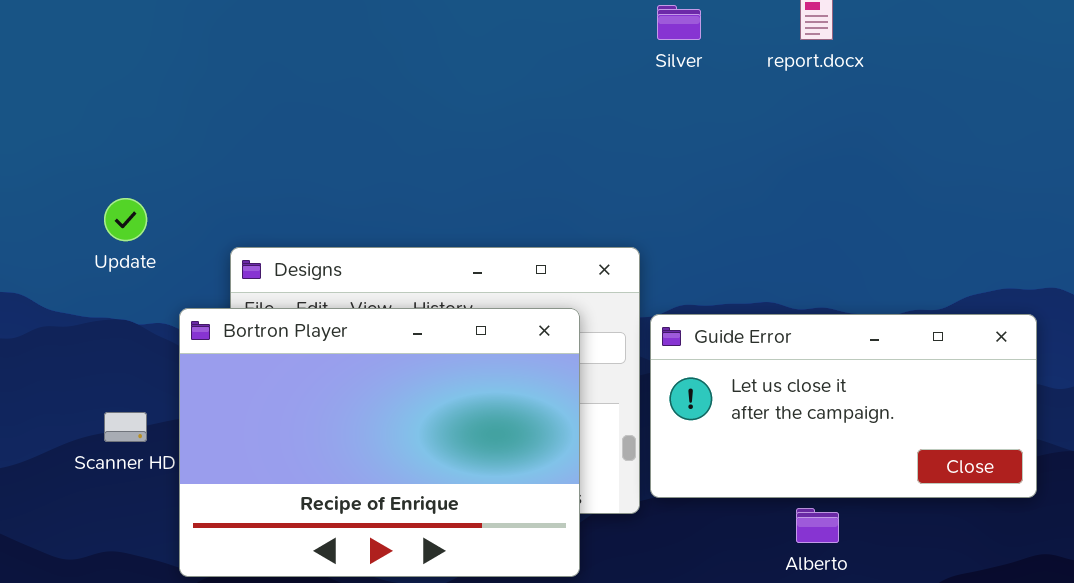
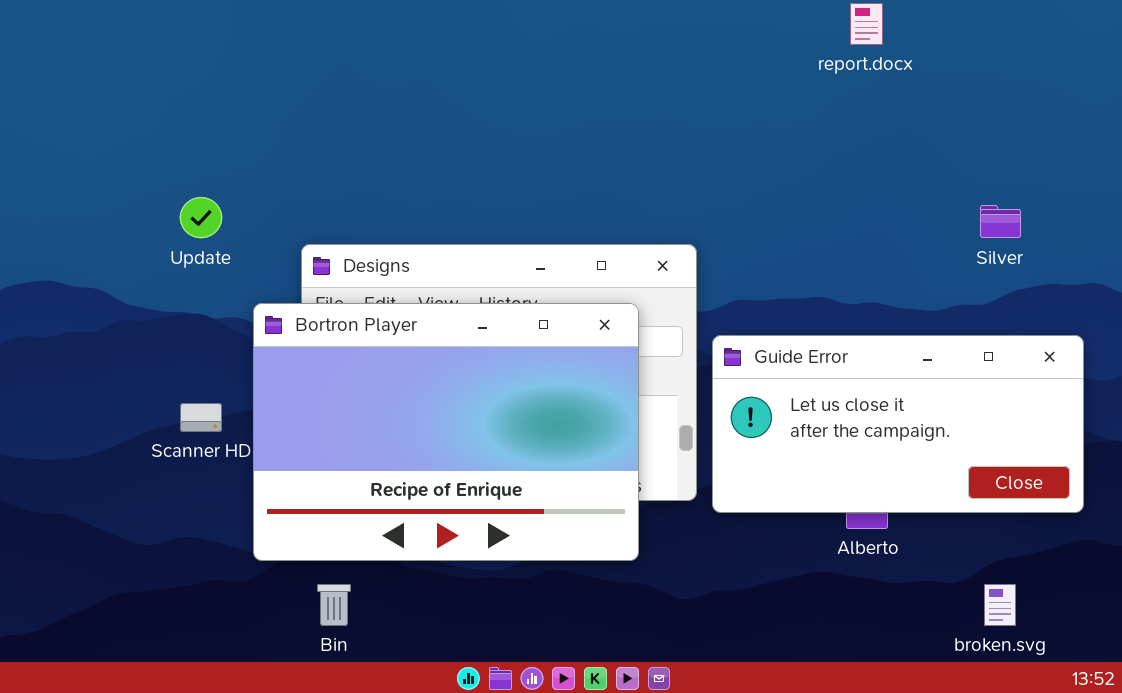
Silver: [657,5,701,40] -> [980,205,1021,238], moved
Guide Error: [650,314,1037,498] -> [712,335,1084,513], moved

